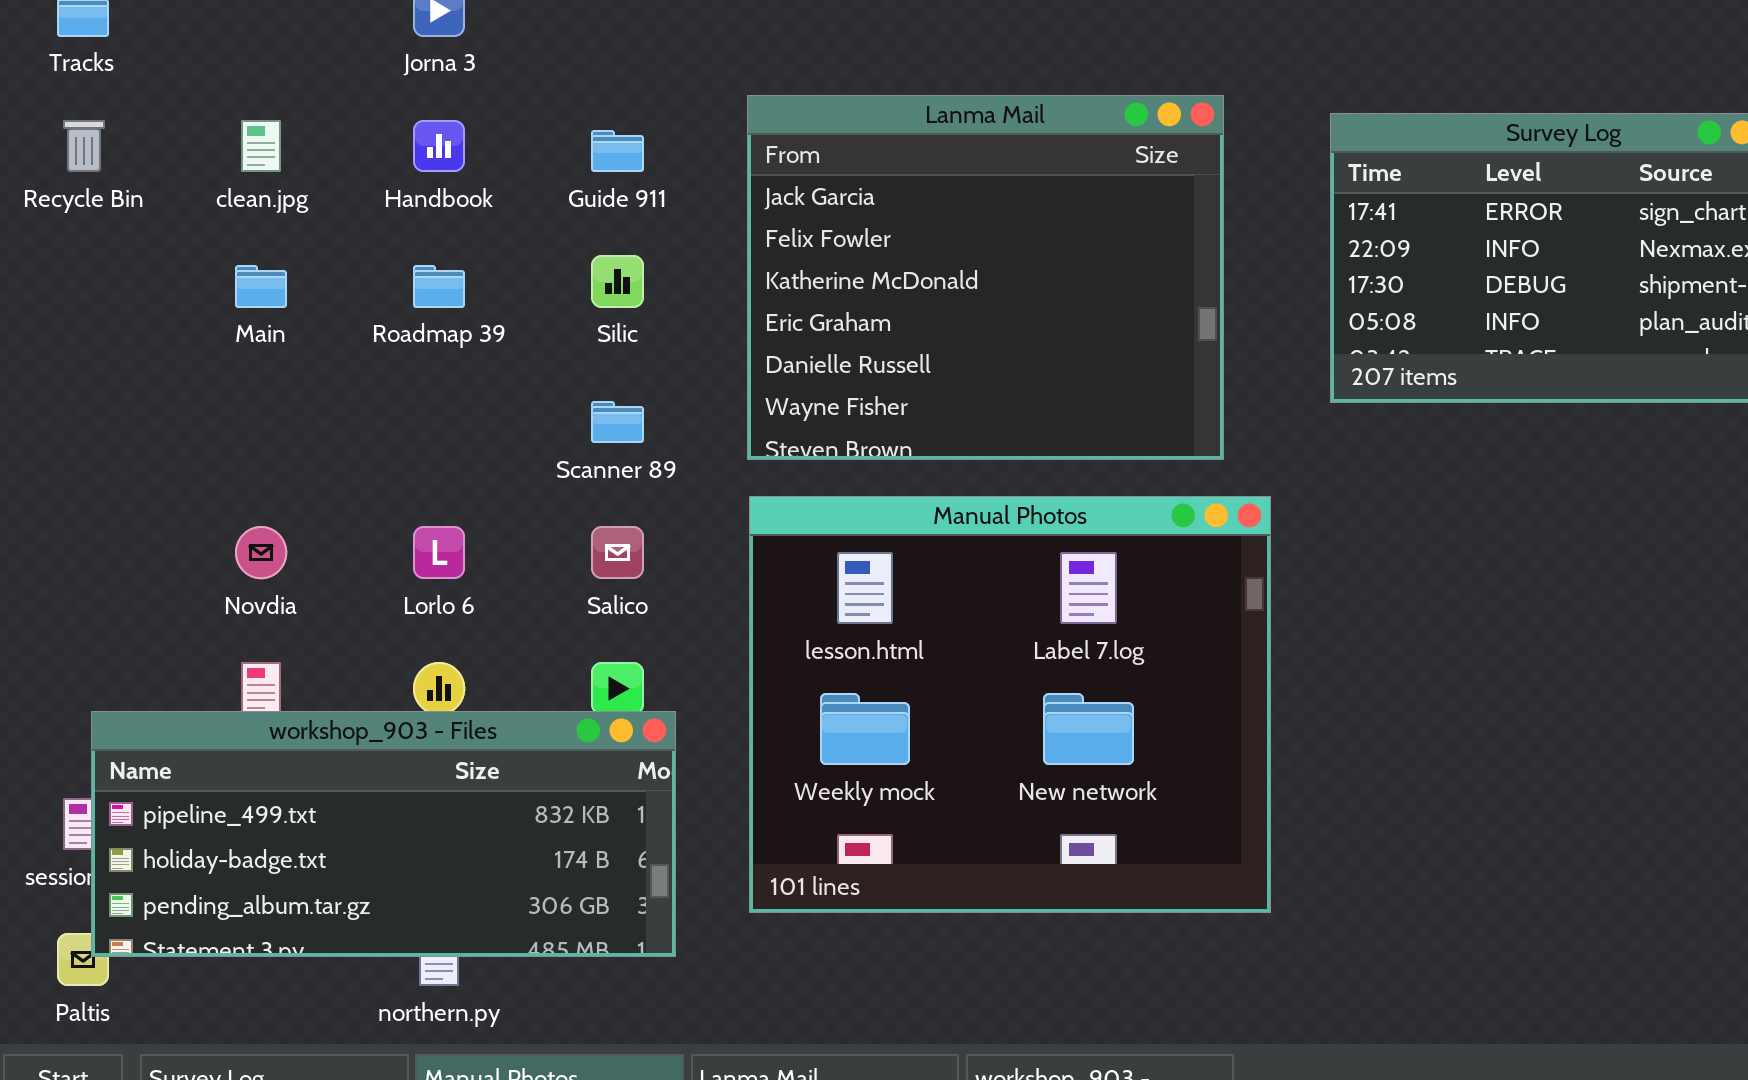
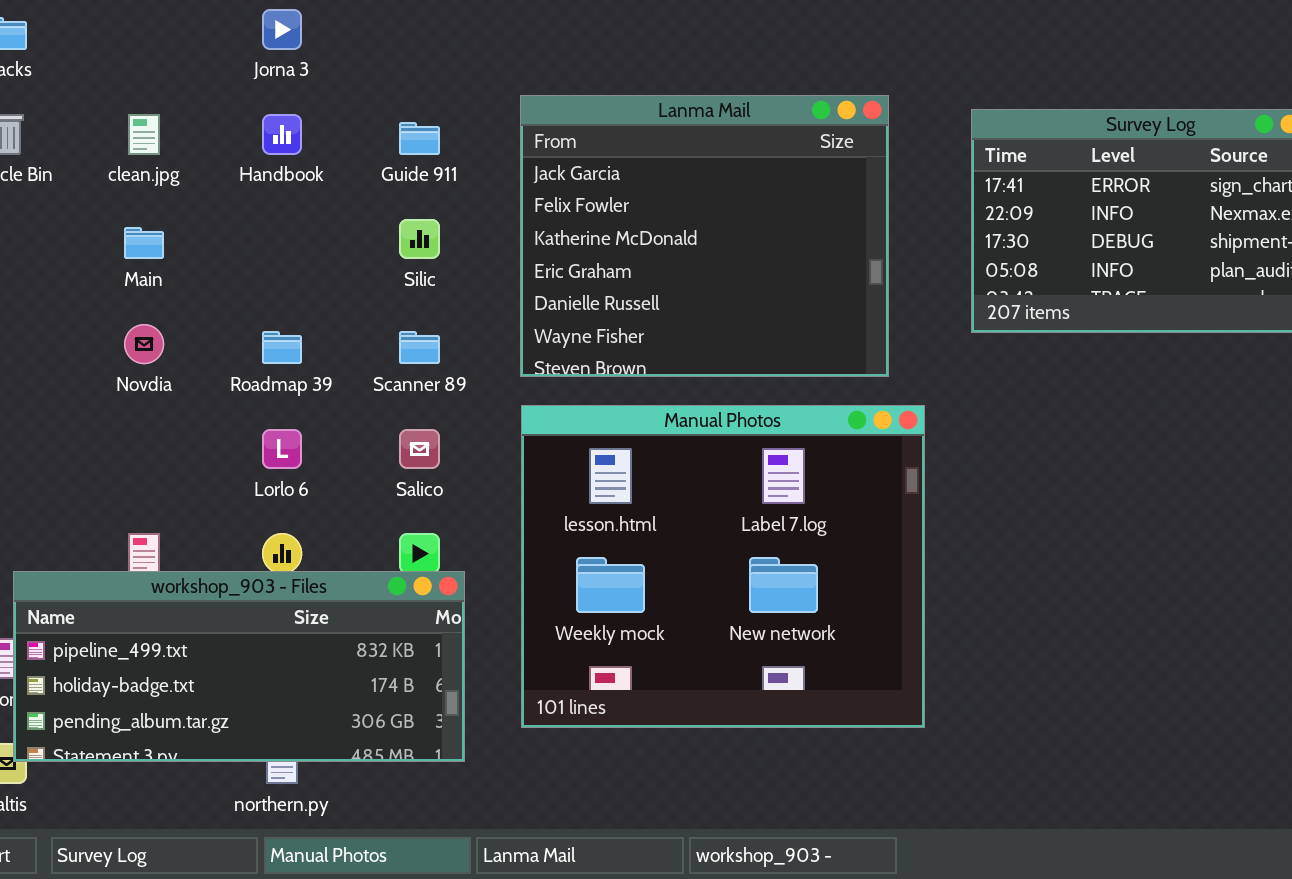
Roadmap 39: [413,265,465,308] -> [262,331,302,364], moved
Novdia: [235,526,287,579] -> [124,324,164,364], moved

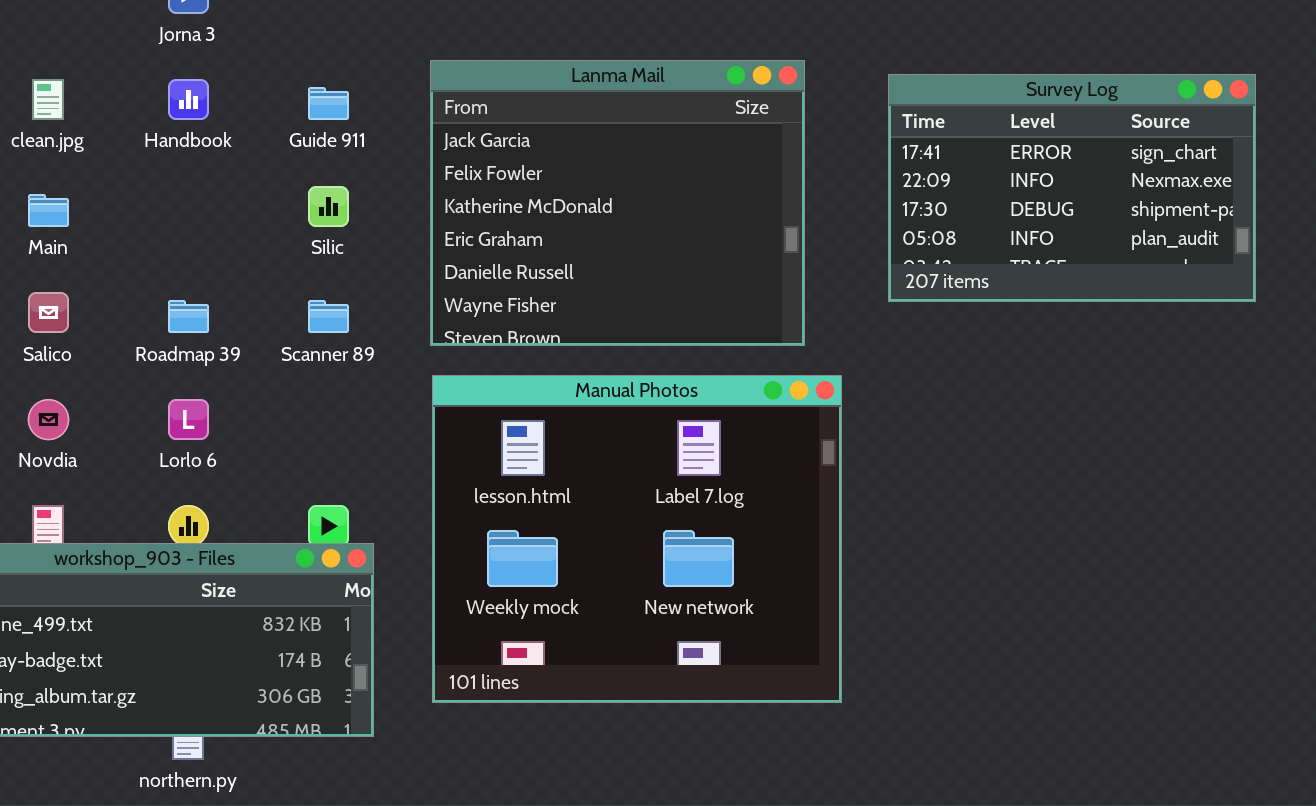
Novdia: [124,324,164,364] -> [28,399,69,440], moved
Salico: [399,429,440,469] -> [28,292,69,333], moved

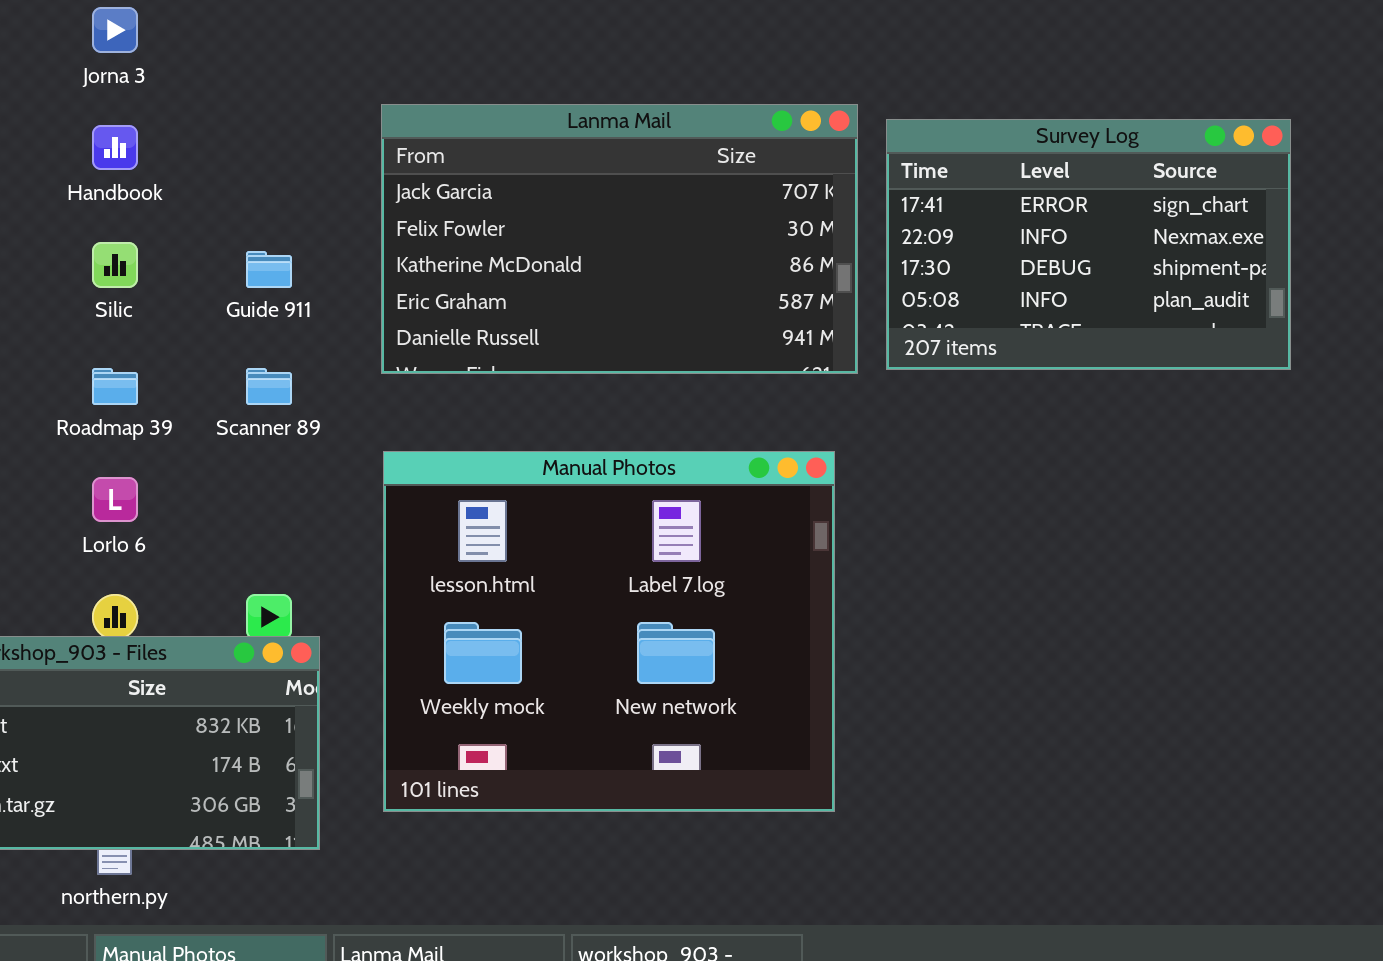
Lanma Mail: [430,60,805,346] -> [381,104,858,374], resized
Guide 911: [308,87,349,120] -> [246,251,292,288], moved
Silic: [308,186,349,227] -> [92,242,138,288], moved

